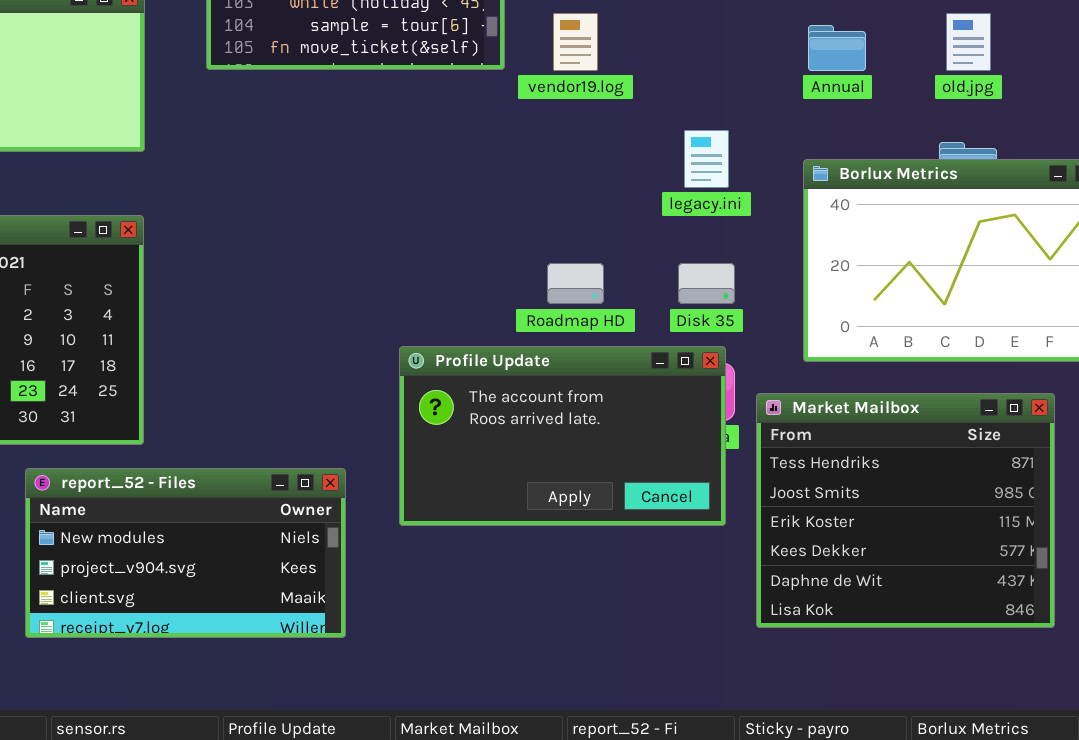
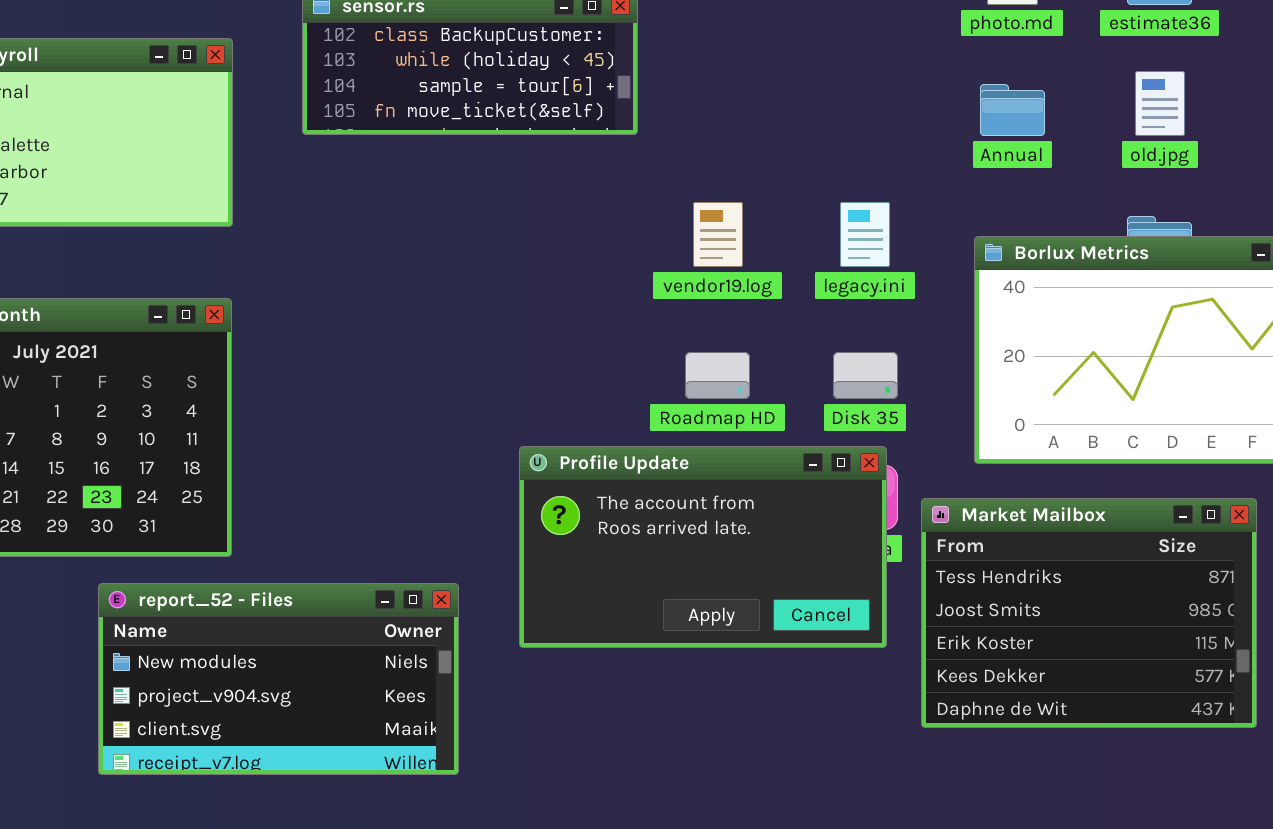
vendor19.log: [553,13,598,71] -> [693,202,743,267], moved
Market Mailbox: [756,393,1055,628] -> [921,498,1257,728], resized

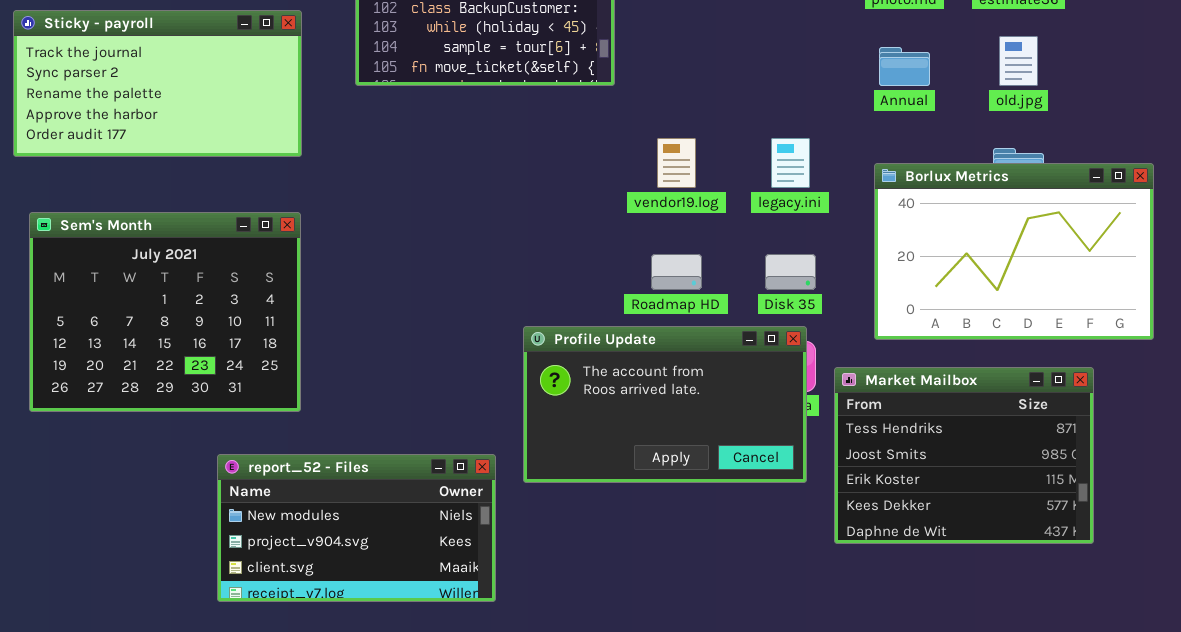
report_52 - Files: [98,583,459,775] -> [217,454,496,602], moved

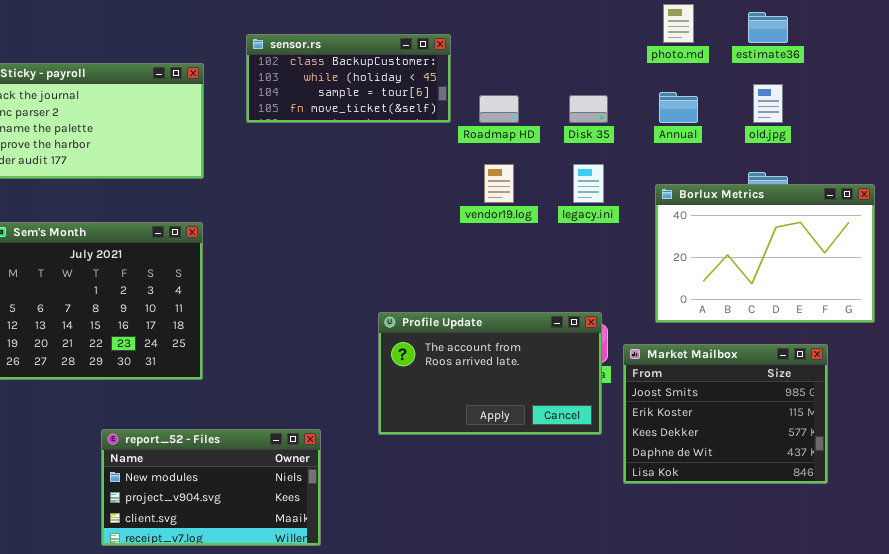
Roadmap HD: [651,254,702,290] -> [479,95,519,123], moved
Disk 35: [765,254,816,290] -> [569,95,608,123], moved
Market Mailbox: [834,367,1094,544] -> [623,344,828,484], scrolled down 1 row
report_52 - Files: [217,454,496,602] -> [101,429,321,546], moved

